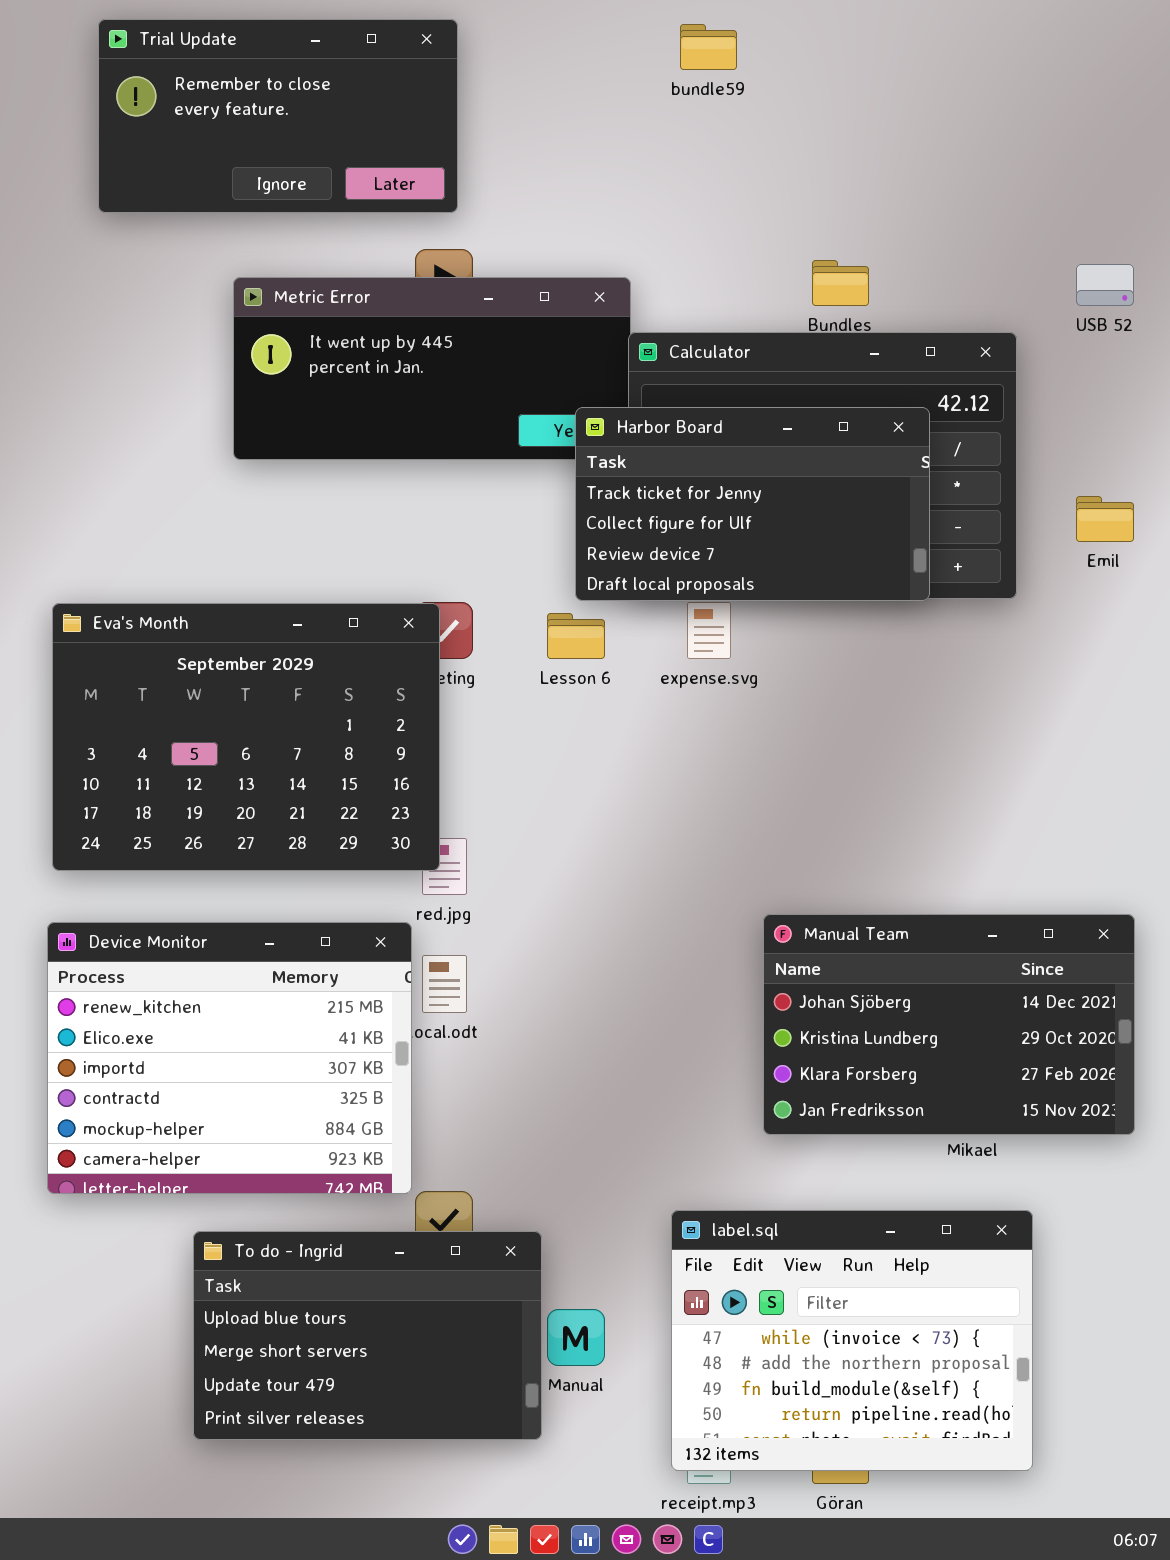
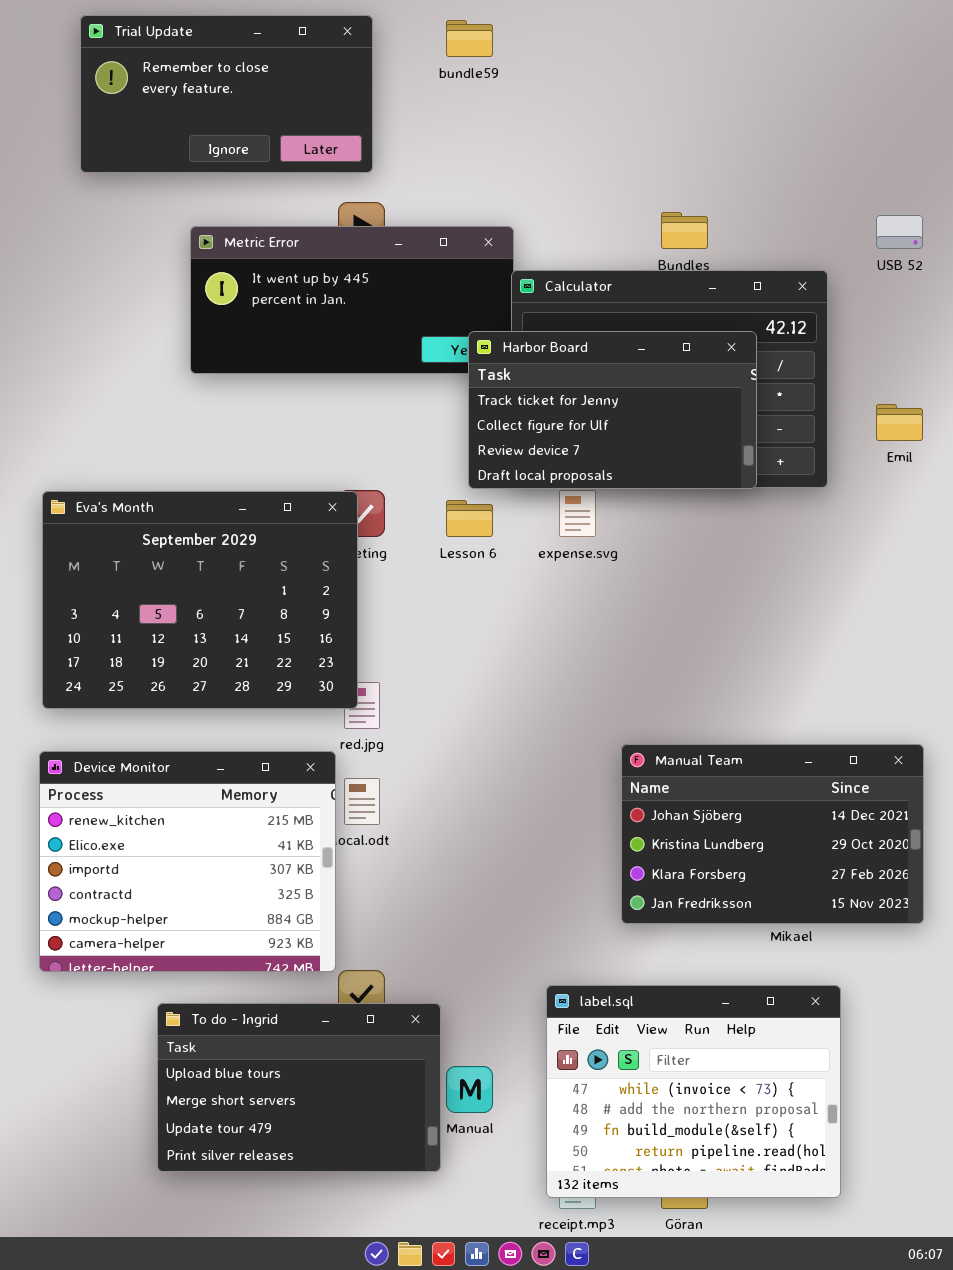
bundle59: [680,24,737,70] -> [446,20,493,57], moved

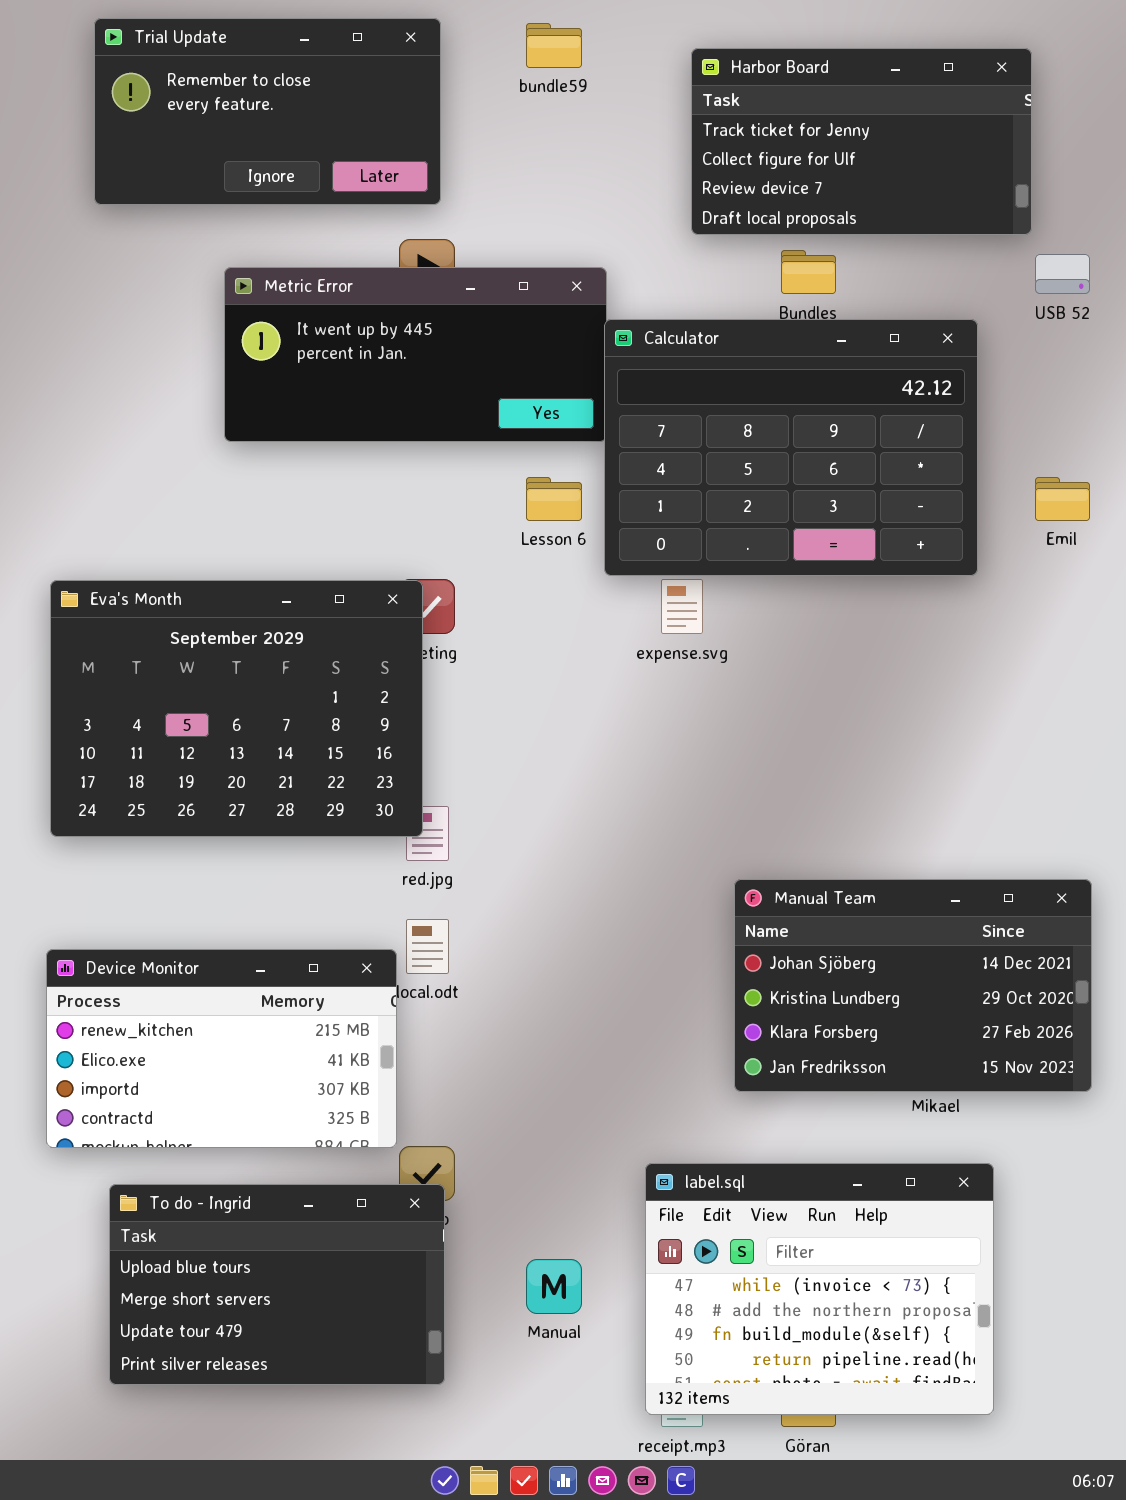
Harbor Board: [468,331,757,489] -> [691,48,1032,235], moved
Lesson 6: [446,500,493,537] -> [526,477,582,521], moved
Device Monitor: [39,751,336,972] -> [46,949,397,1148], resized
To do - Ingrid: [157,1003,441,1172] -> [109,1184,445,1385], moved

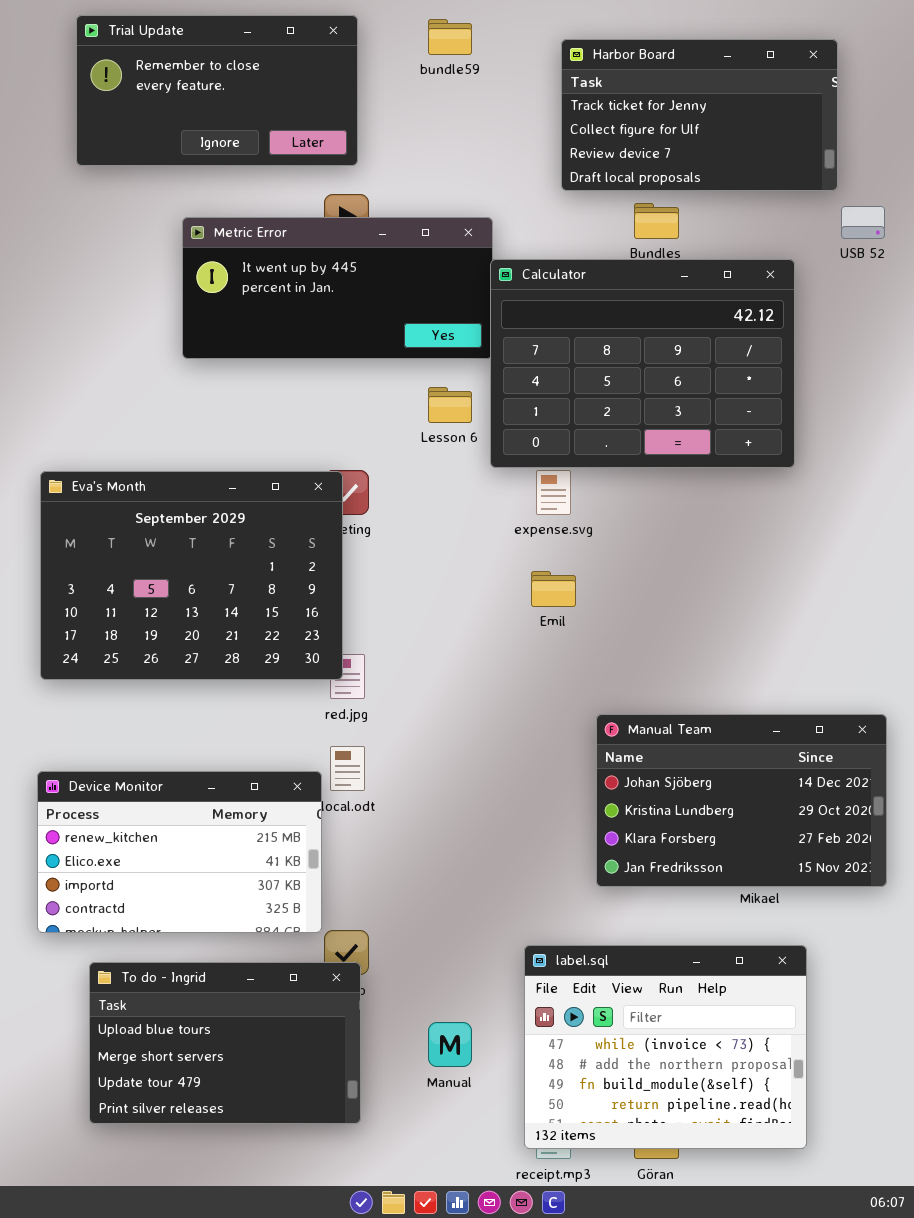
Emil: [1035,477,1090,521] -> [531,571,576,607], moved

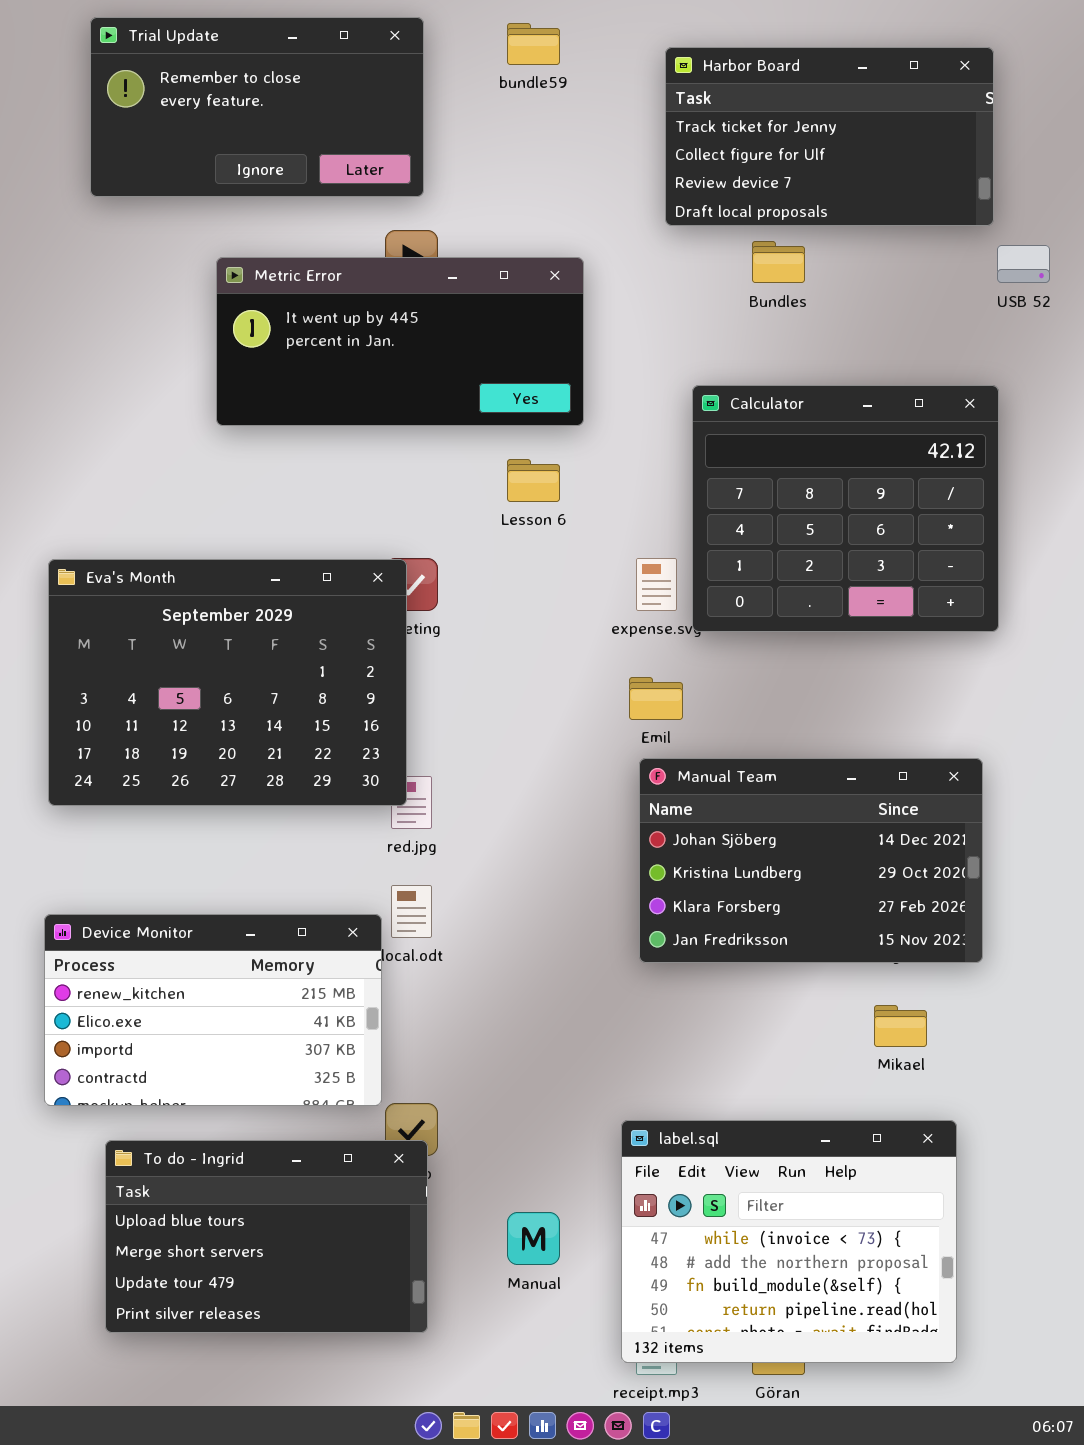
Calculator: [490,259,795,468] -> [692,385,999,632], moved, resized
Manual Team: [596,714,887,887] -> [639,758,983,963], moved

